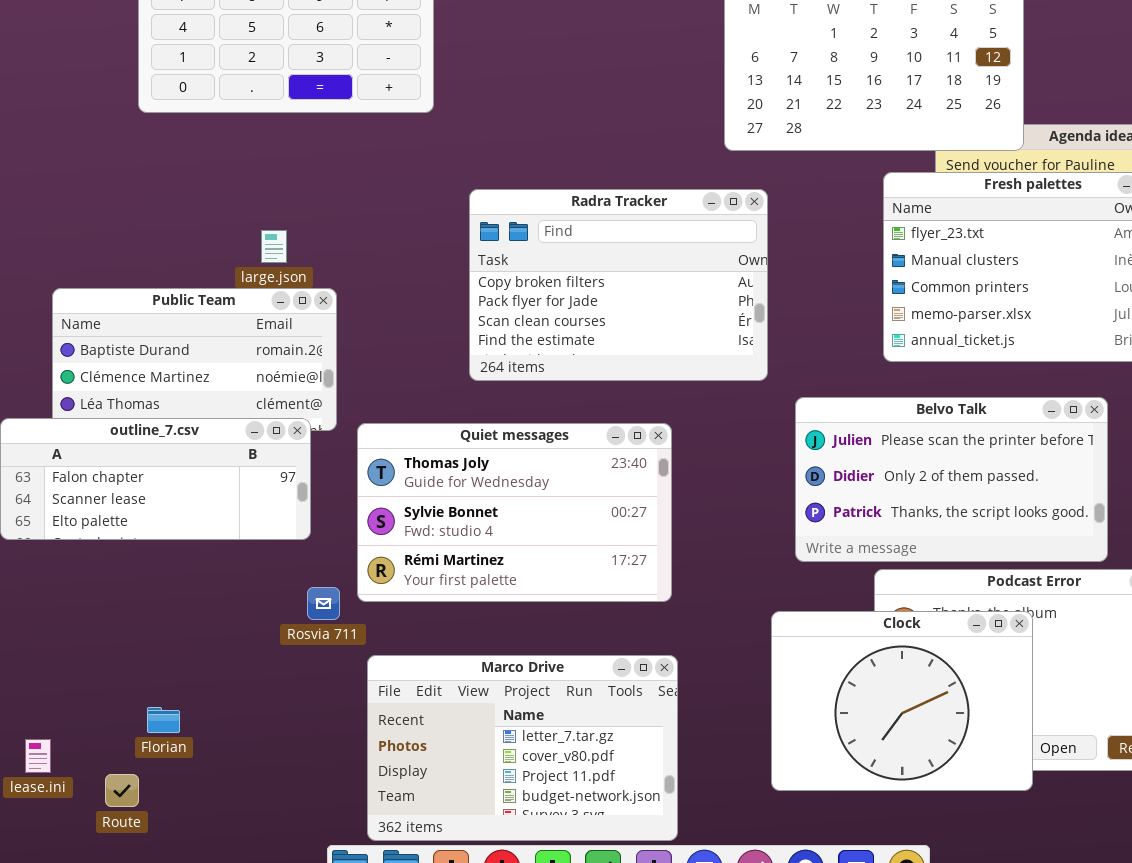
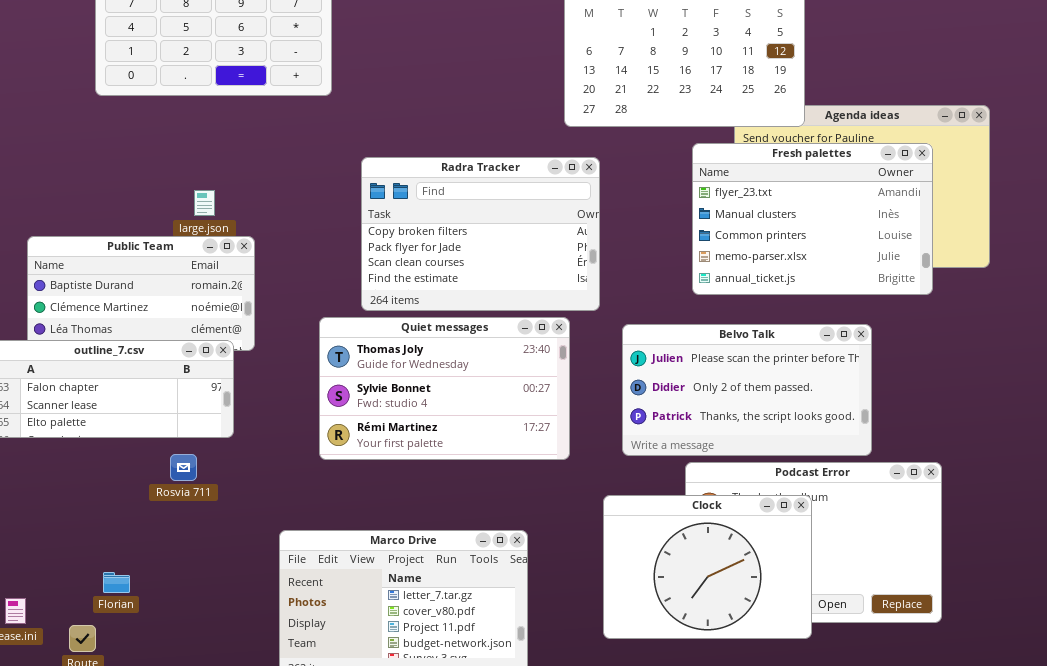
Quiet messages: [357,423,672,602] -> [319,317,570,460], moved
Rosvia 711: [307,587,340,620] -> [170,454,197,481], moved

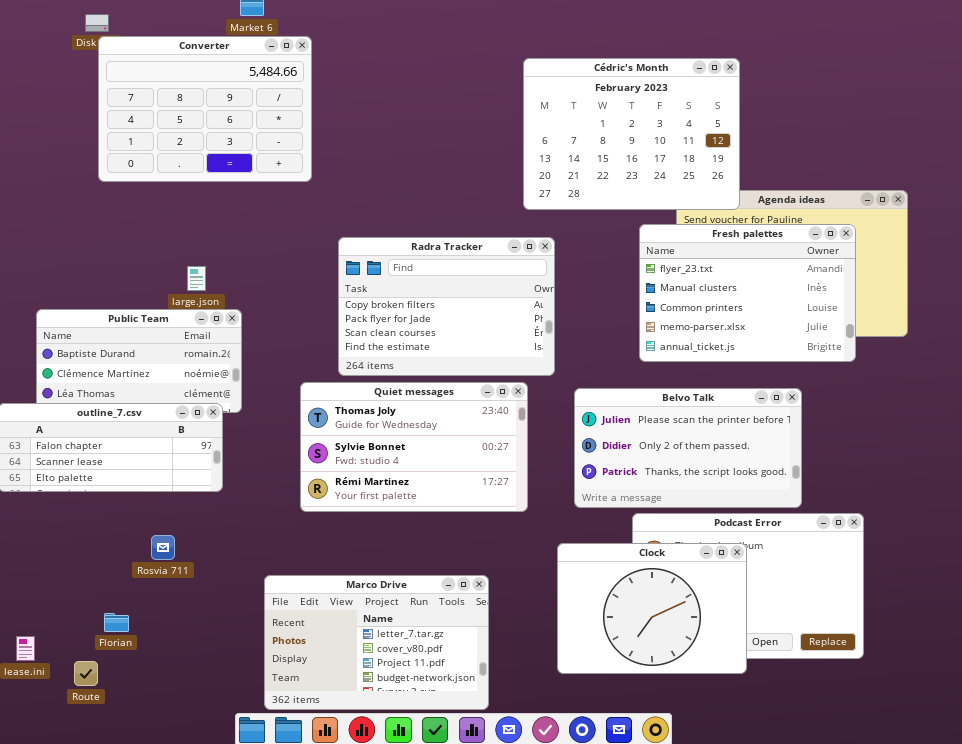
Rosvia 711: [170,454,197,481] -> [151,535,175,560], moved

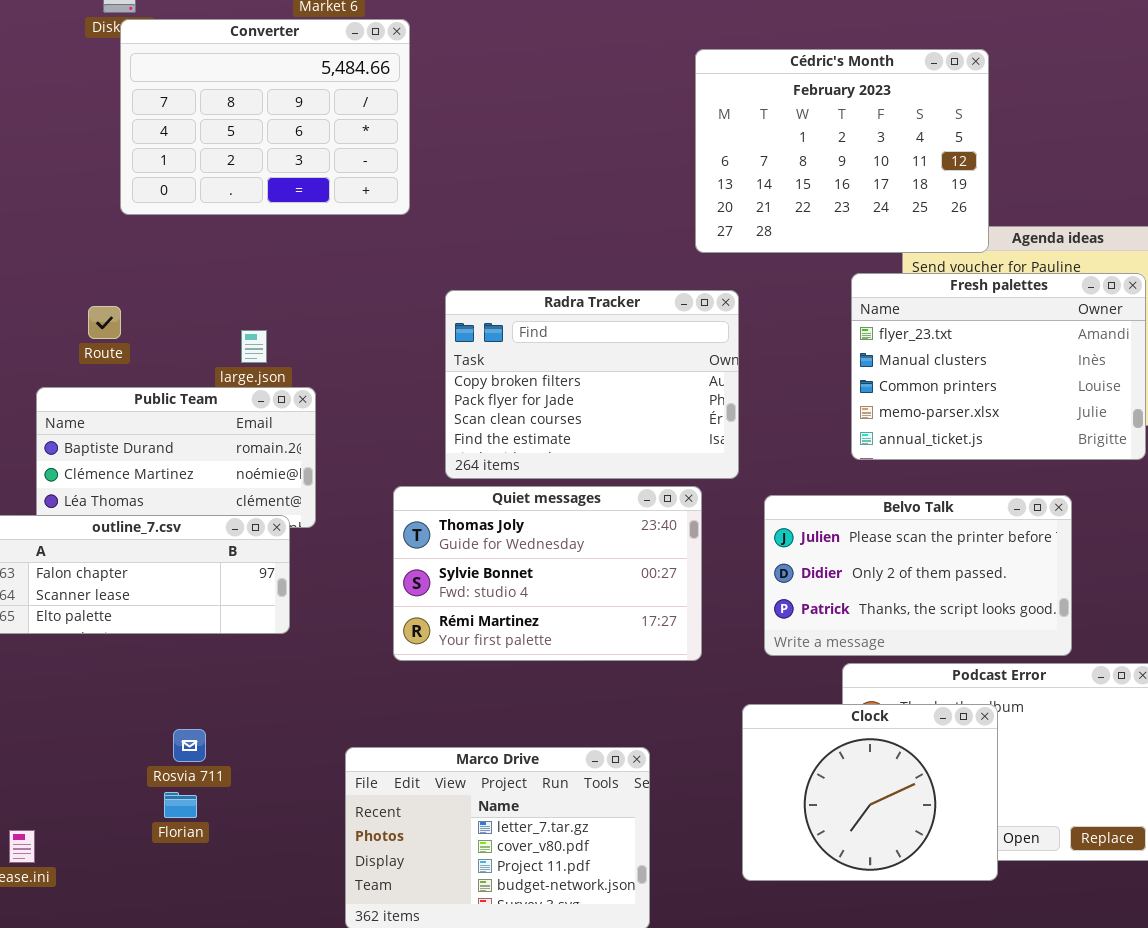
Rosvia 711: [151,535,175,560] -> [173,729,206,762], moved
Florian: [104,613,129,632] -> [164,792,197,818], moved
Route: [74,661,98,686] -> [88,306,121,339], moved

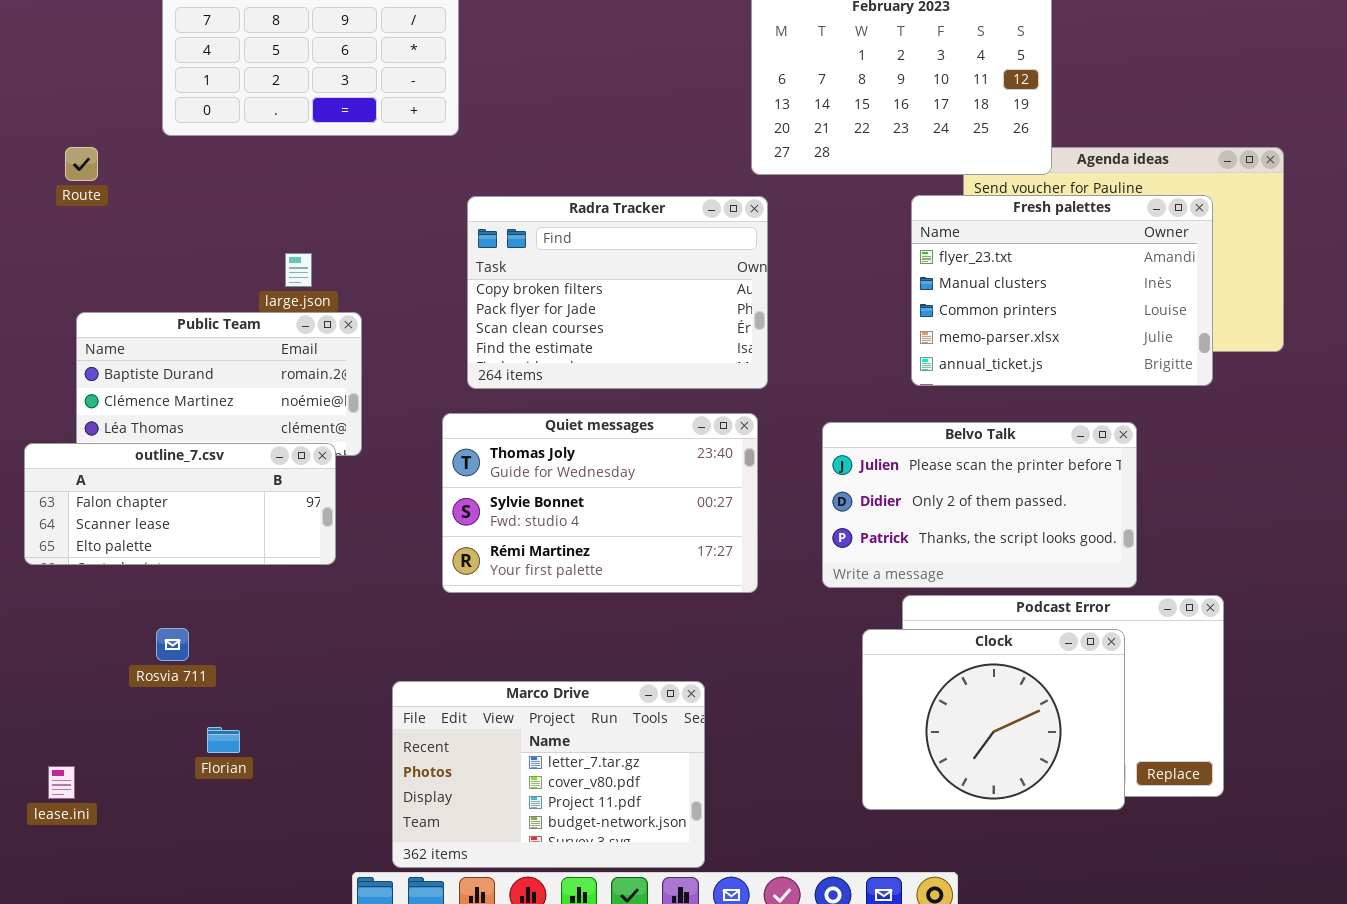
Radra Tracker: [445,290,739,479] -> [467,196,768,389], moved
Route: [88,306,121,339] -> [65,147,98,181], moved
Clock: [742,704,998,881] -> [862,629,1125,810], moved
Rosvia 711: [173,729,206,762] -> [156,628,189,661], moved

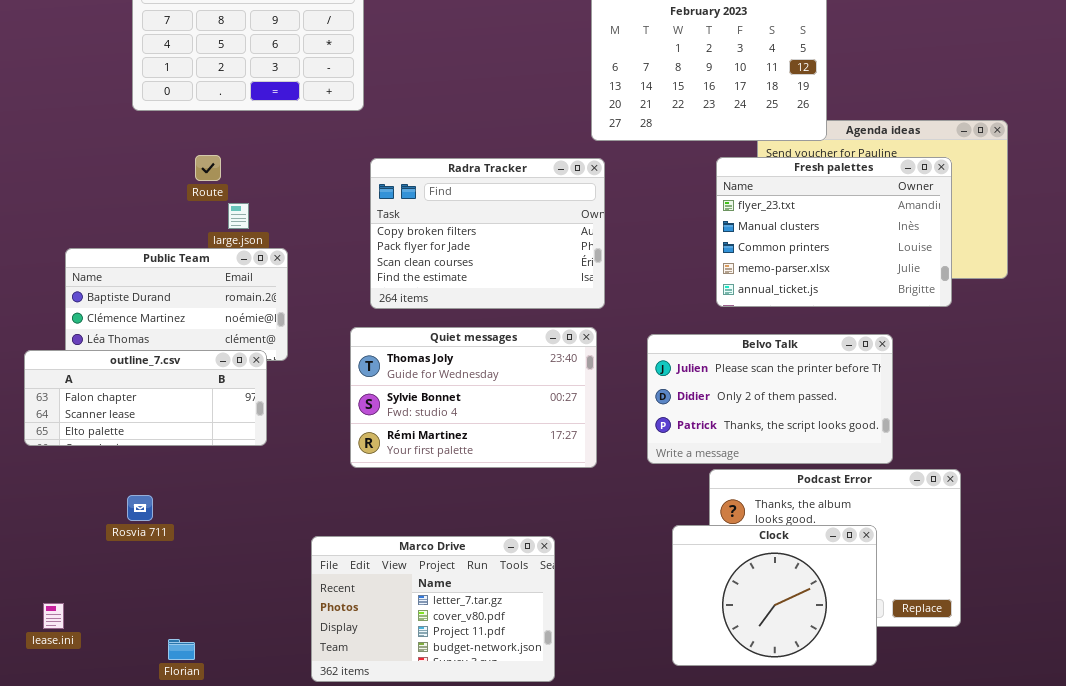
Route: [65,147,98,181] -> [195,155,221,181], moved
Clock: [862,629,1125,810] -> [672,525,877,666], moved
Florian: [207,727,240,753] -> [168,639,195,660], moved

